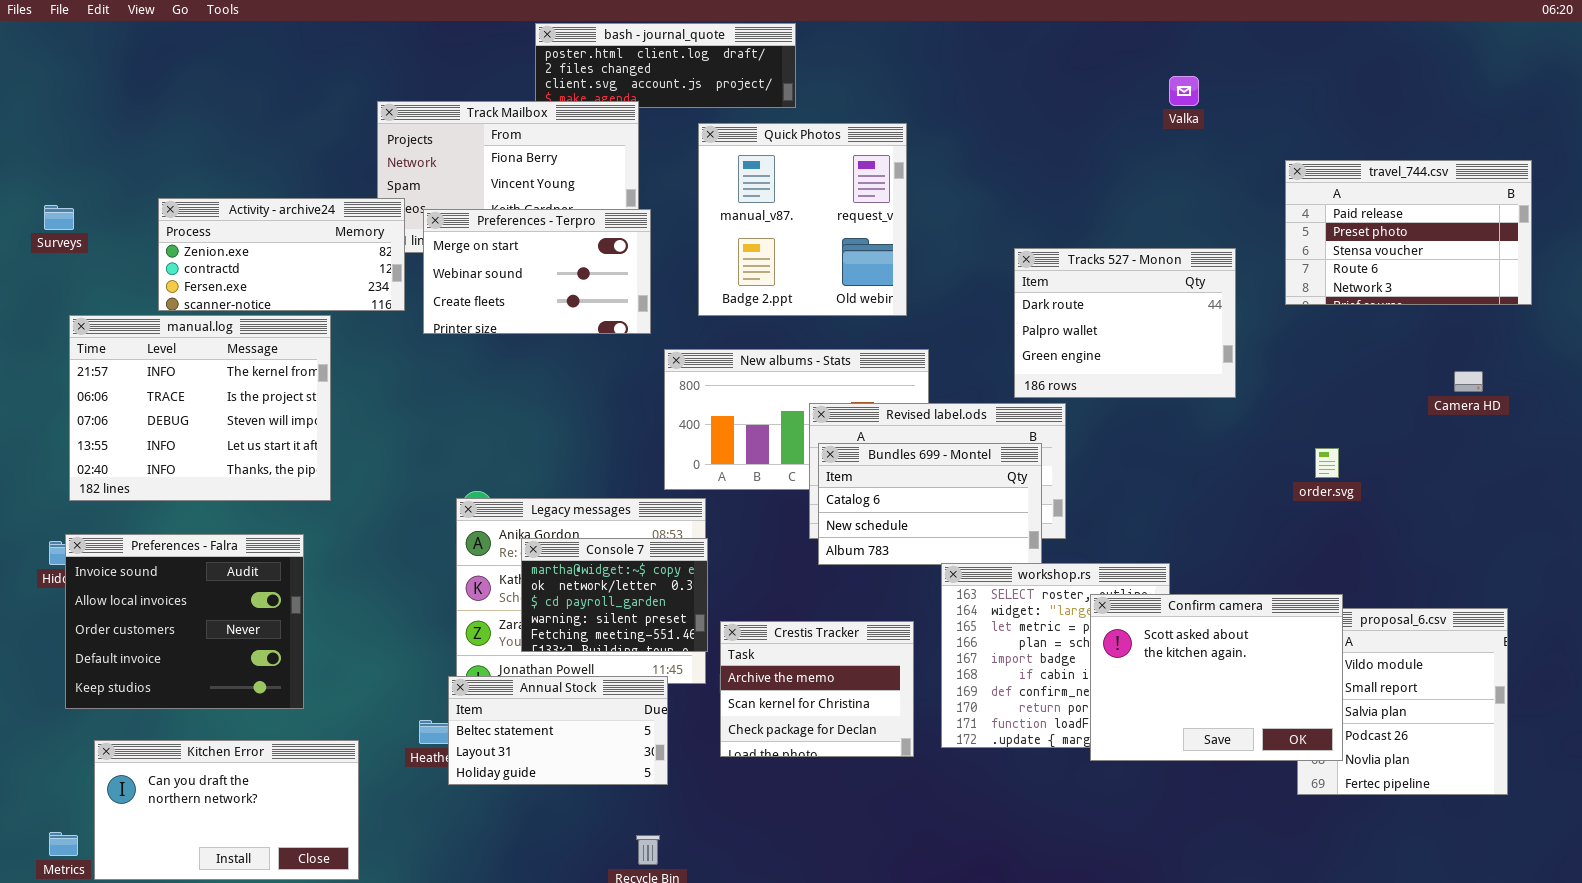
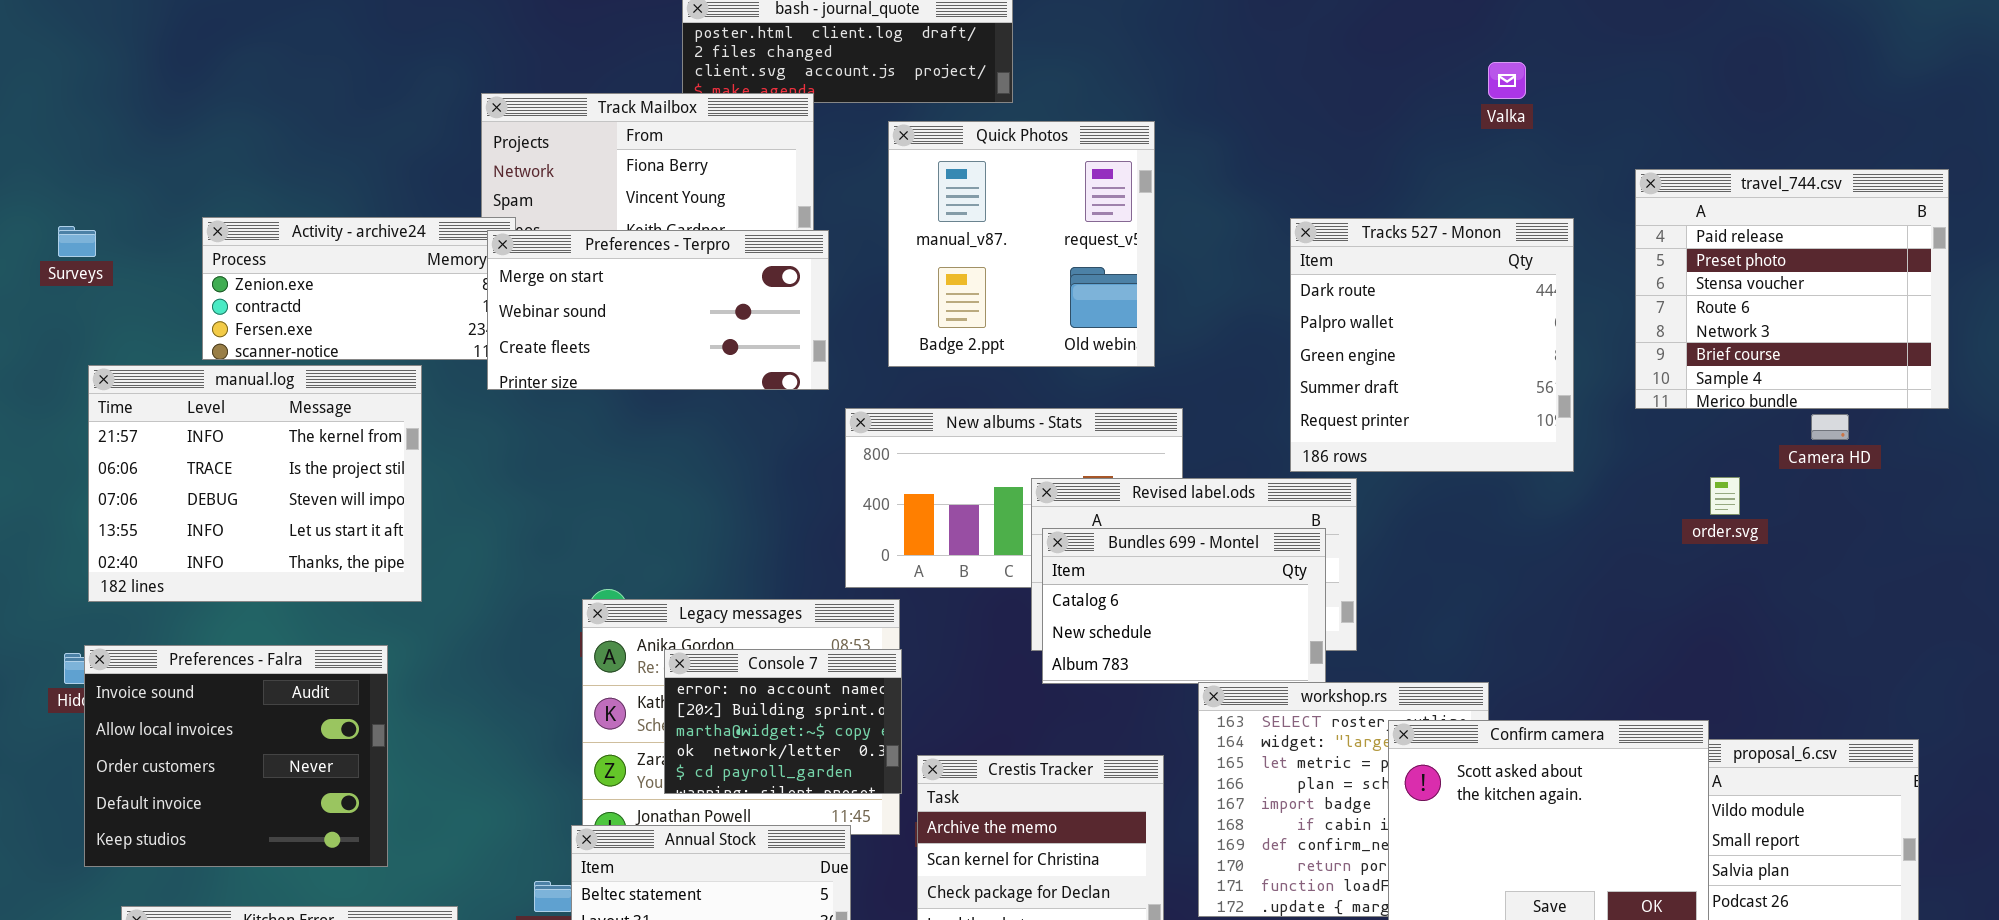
travel_744.csv: [1285,160,1532,305] -> [1635,169,1949,409], resized
Preferences - Terpro: [423,209,651,334] -> [487,230,829,390], resized
Tracks 527 - Monon: [1014,248,1236,398] -> [1290,218,1574,472], resized
Camera HD: [1454,371,1483,392] -> [1811,414,1849,440], moved
order.svg: [1315,448,1339,478] -> [1710,477,1740,515], moved
Console 7: [521,538,708,652] -> [664,649,902,794], scrolled up 2 rows

